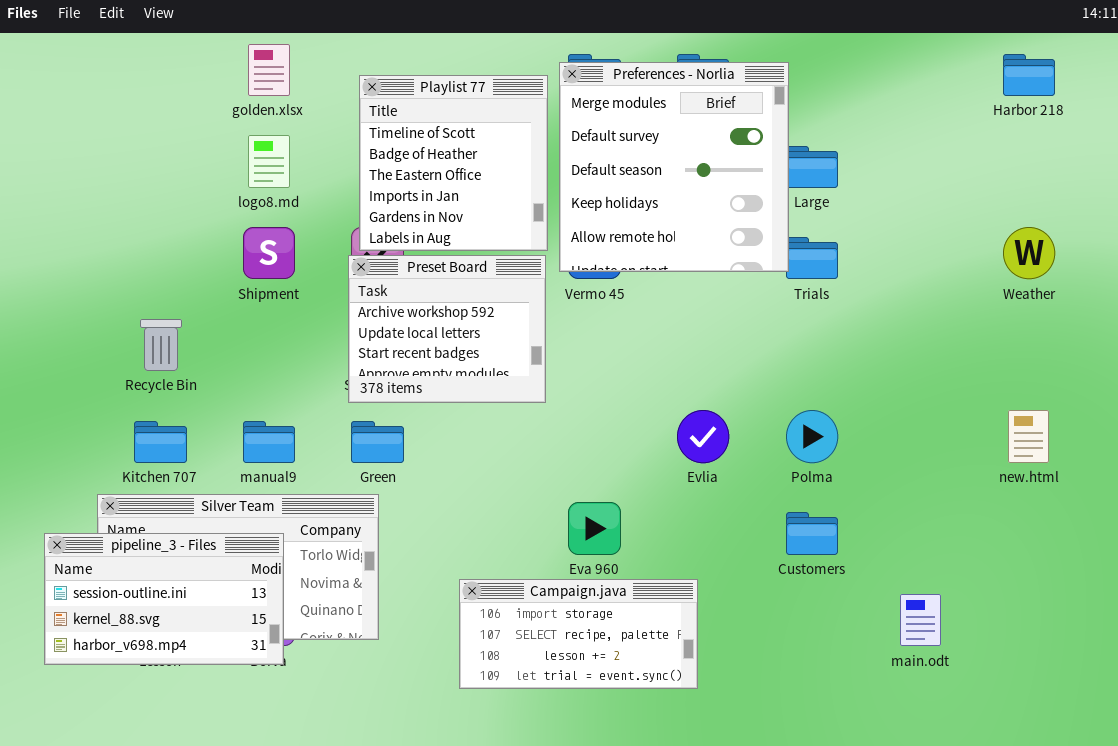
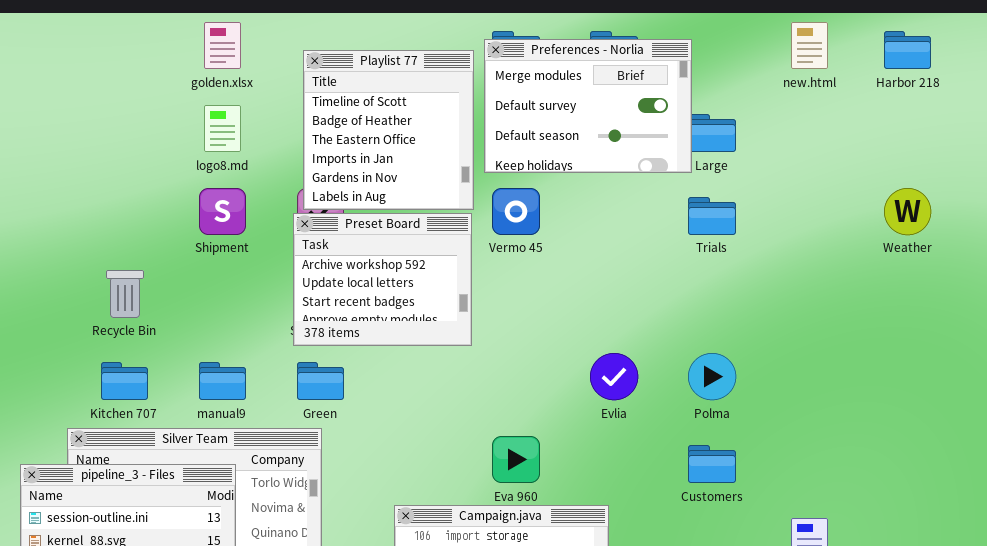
Preferences - Norlia: [559,62,789,272] -> [484,39,692,173], resized
new.html: [1008,410,1049,463] -> [791,22,828,69], moved

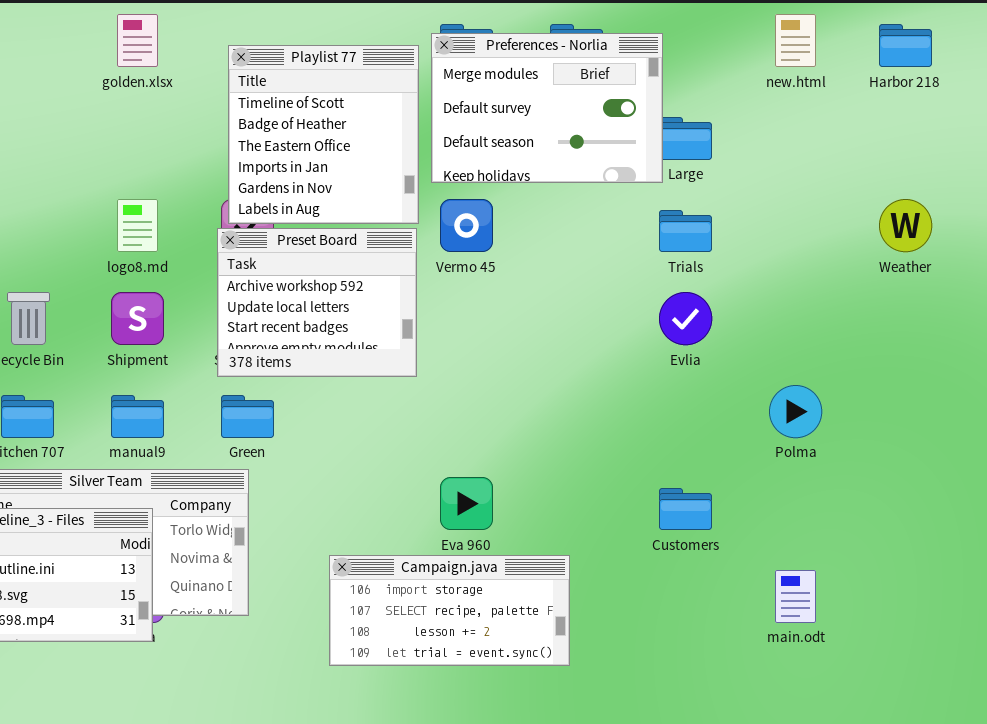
logo8.md: [204,105,241,152] -> [117,199,158,252], moved
Shipment: [199,188,246,235] -> [111,292,164,345], moved
Evlia: [590,353,638,400] -> [659,292,712,345], moved
Polma: [688,353,736,400] -> [769,385,822,438], moved

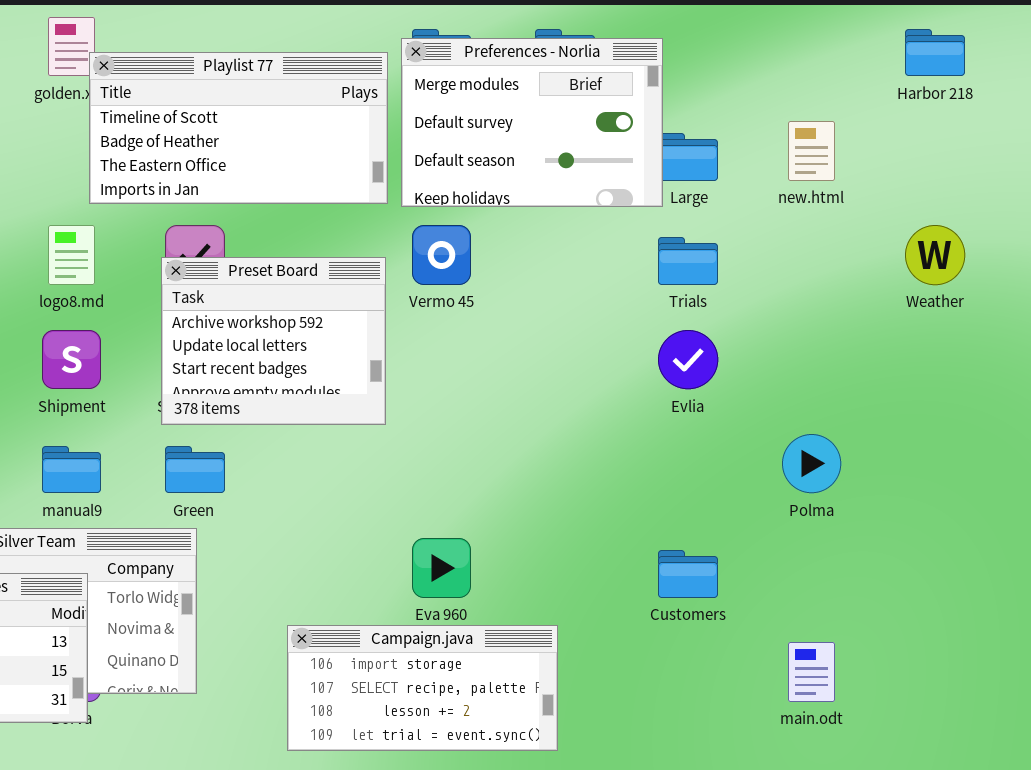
new.html: [775,14,816,67] -> [788,121,835,181], moved
Playlist 77: [228,45,419,224] -> [89,52,388,204], resized

